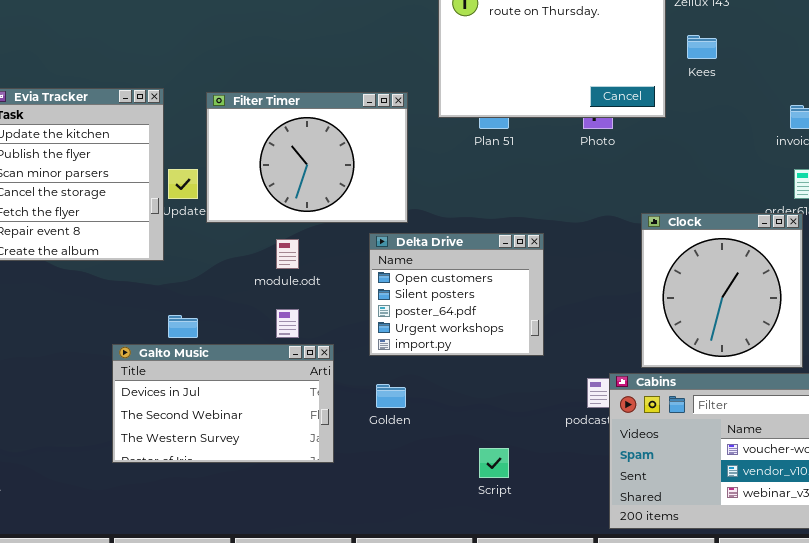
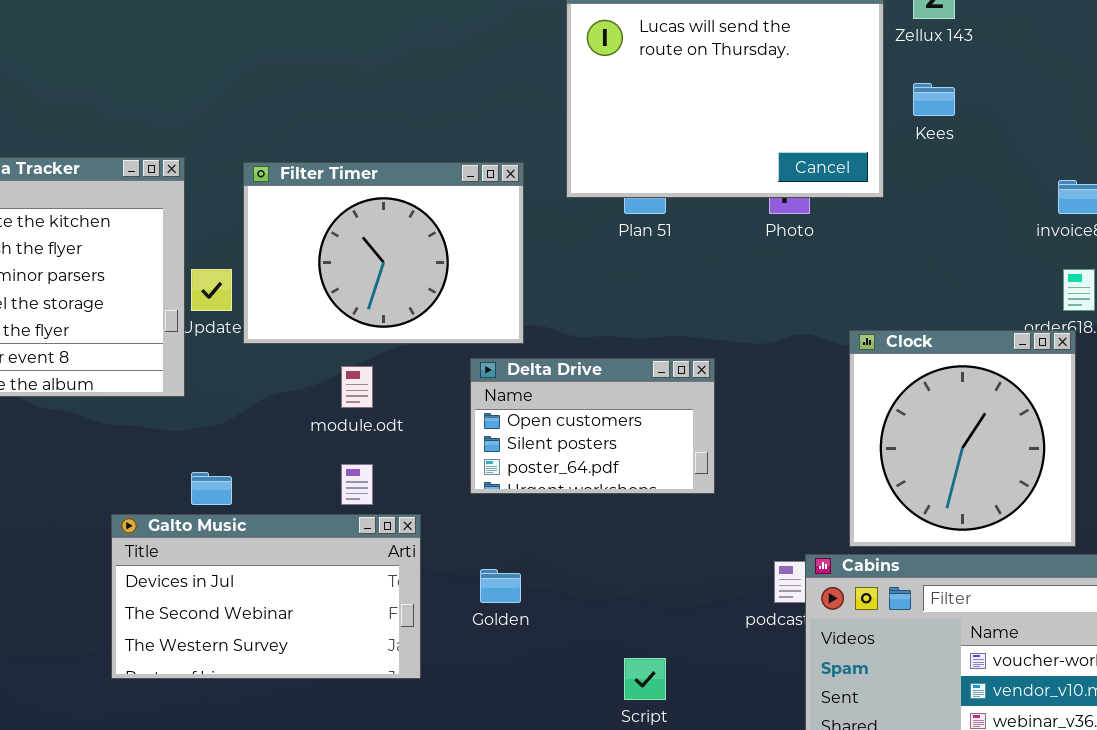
Delta Drive: [369,233,544,356] -> [470,358,715,494], resized

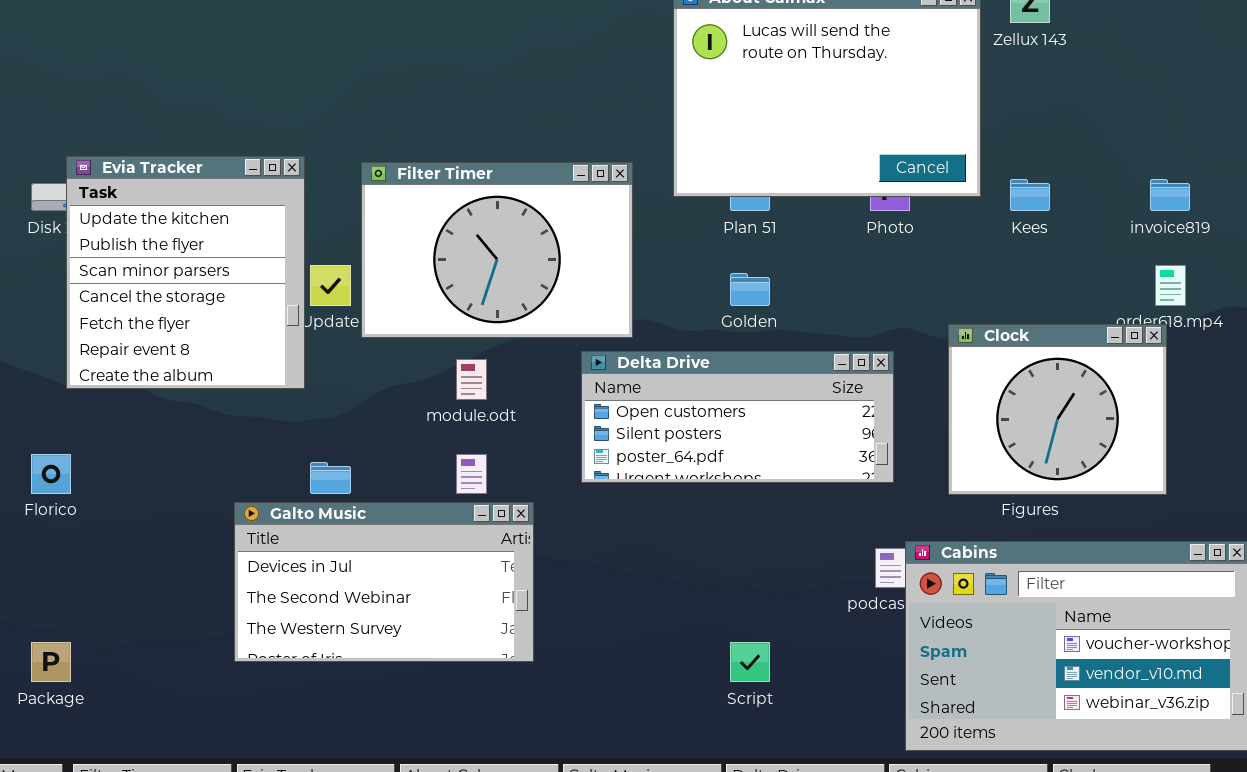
Kees: [913,83,955,116] -> [1010,179,1050,211], moved
Clock: [849,330,1076,547] -> [948,324,1167,495], resized
Delta Drive: [470,358,715,494] -> [581,351,894,483], resized
Golden: [480,569,521,603] -> [730,273,770,306], moved

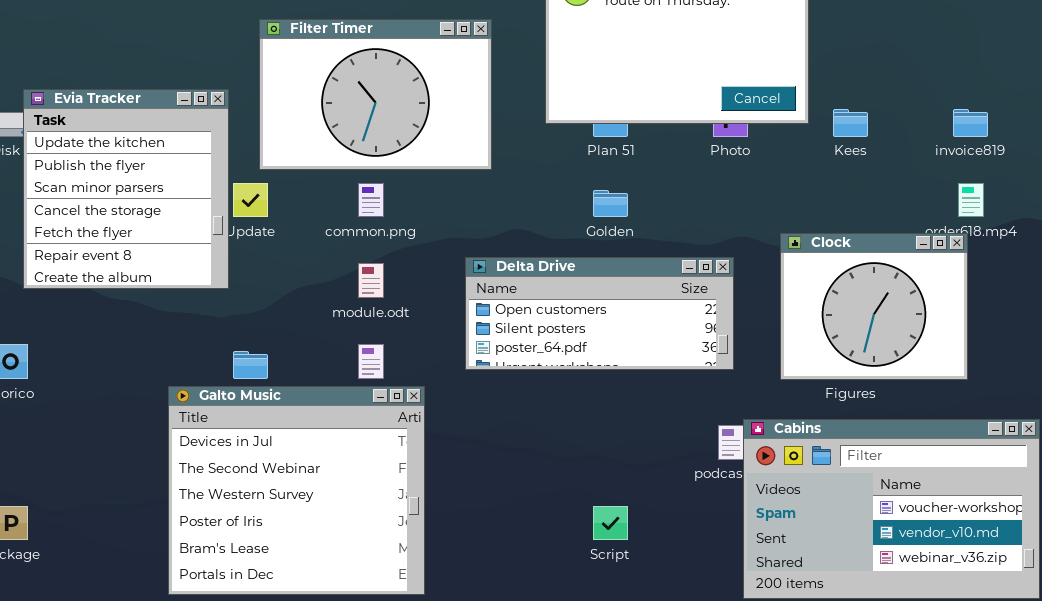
Filter Timer: [361,162,633,338] -> [259,19,492,170], moved
Galto Music: [234,502,534,662] -> [168,386,425,595], resized

